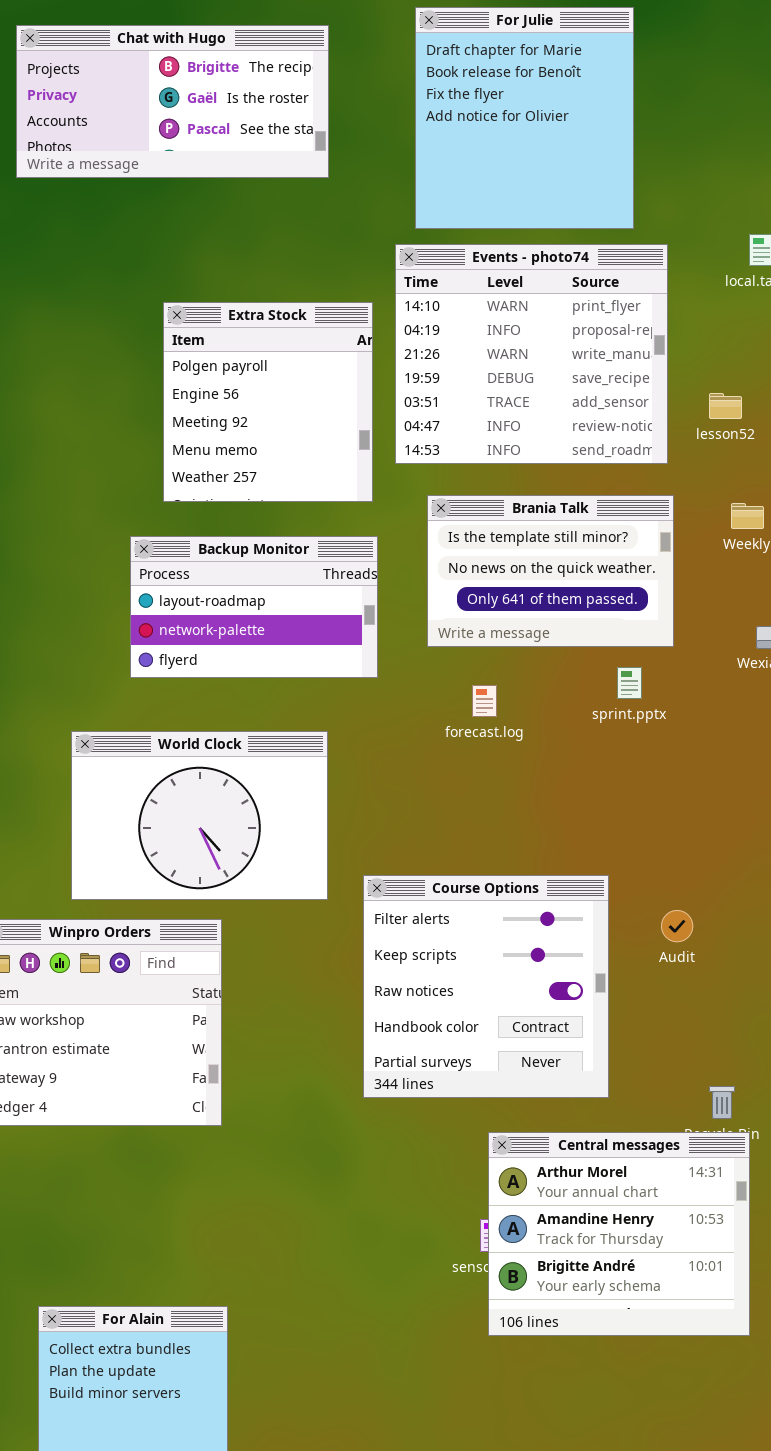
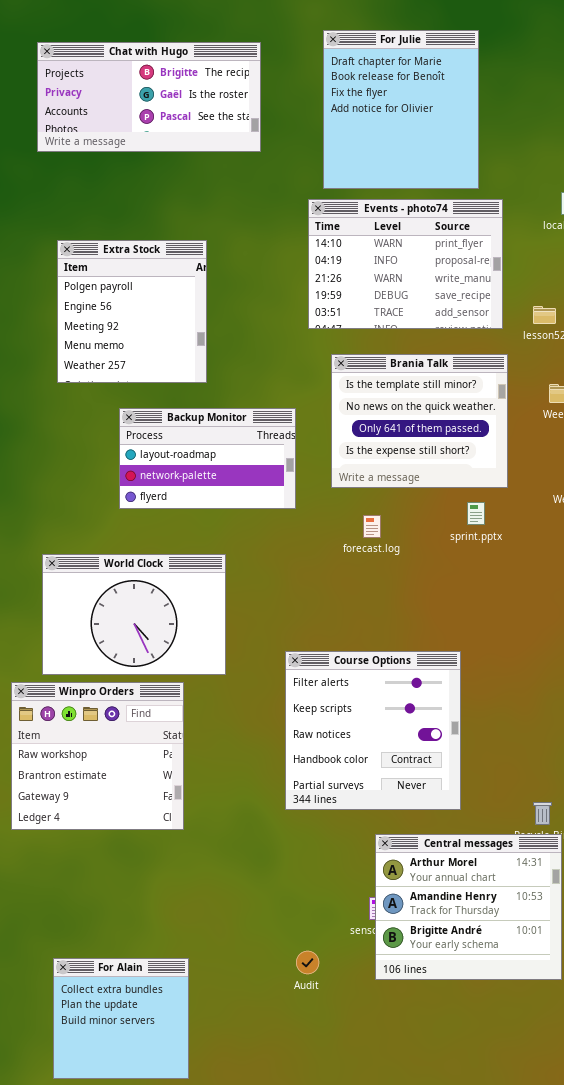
Events - photo74: [395,244,668,464] -> [308,199,503,329], resized
Extra Stock: [163,302,373,502] -> [57,240,207,383], moved
Brania Talk: [427,495,674,647] -> [331,354,508,488], resized
World Clock: [71,731,328,900] -> [42,554,226,675], moved
Audit: [661,910,693,942] -> [296,951,319,974], moved

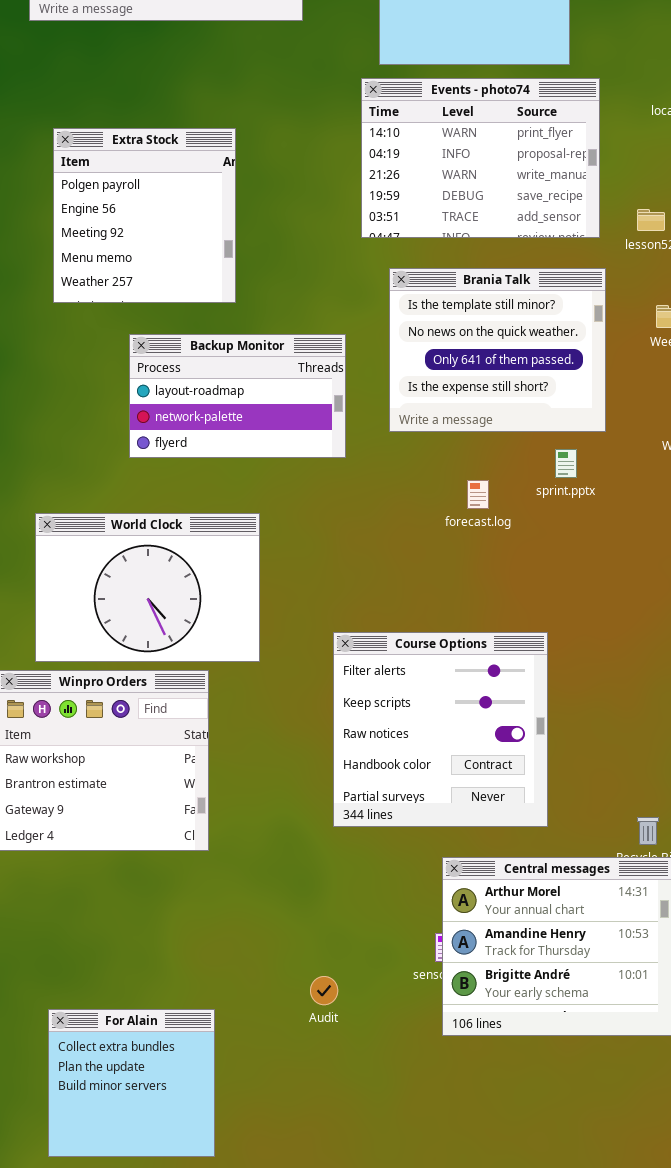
forecast.log: [363,515,381,538] -> [467,480,489,509], moved
Audit: [296,951,319,974] -> [310,976,338,1005], moved

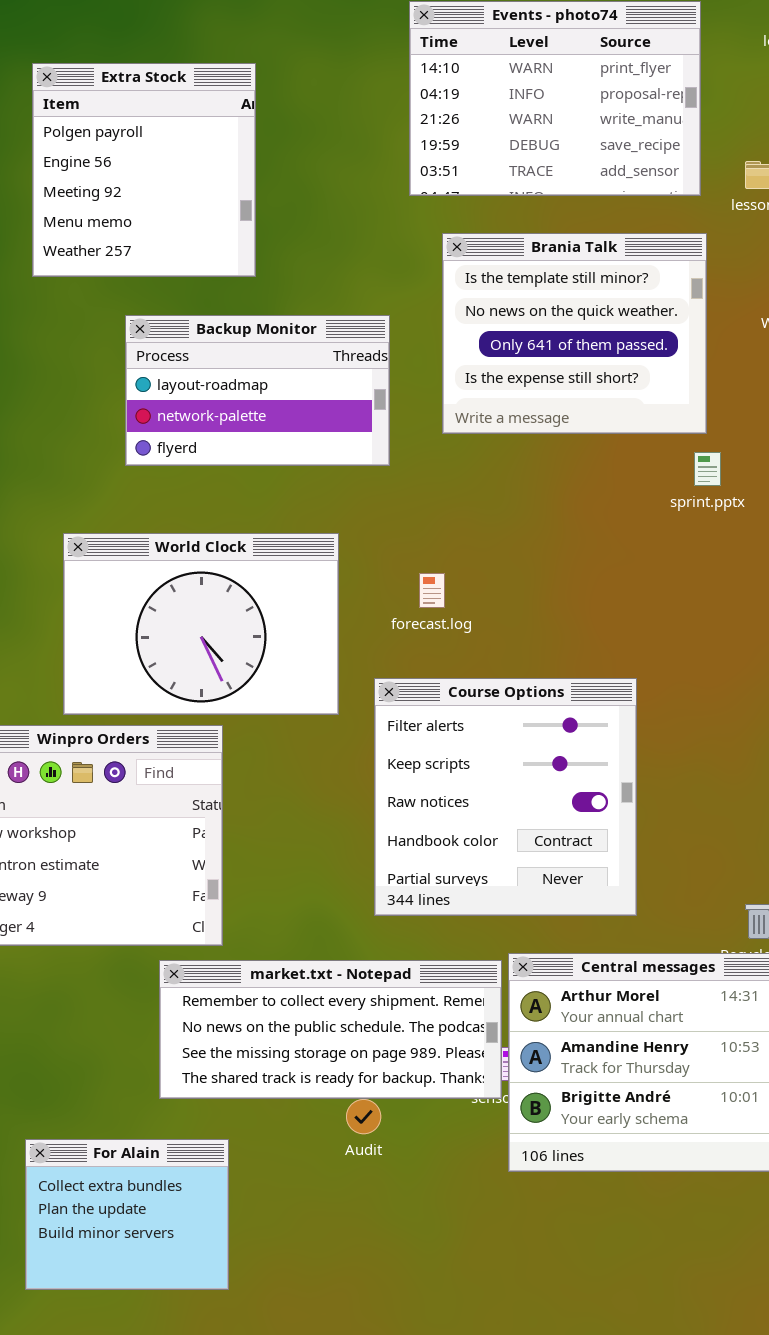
sprint.pptx: [555,449,577,478] -> [694,452,721,486], moved
forecast.log: [467,480,489,509] -> [419,573,445,608], moved
World Clock: [35,513,260,662] -> [63,533,339,715], moved
market.txt - Notepad: none -> [159,960,502,1099], opened
For Alain: [48,1009,215,1157] -> [25,1139,229,1290], resized

